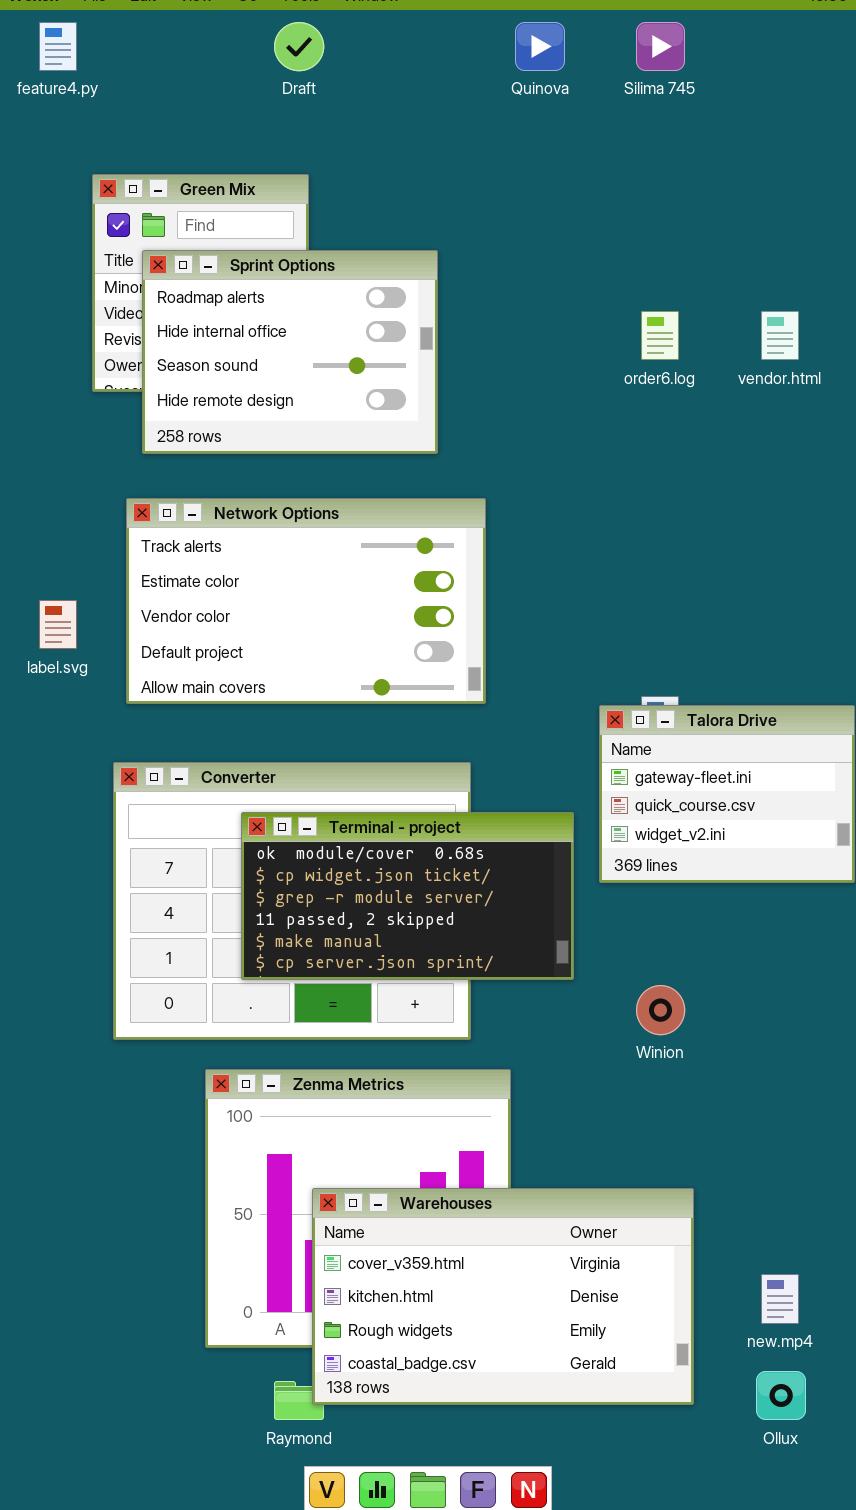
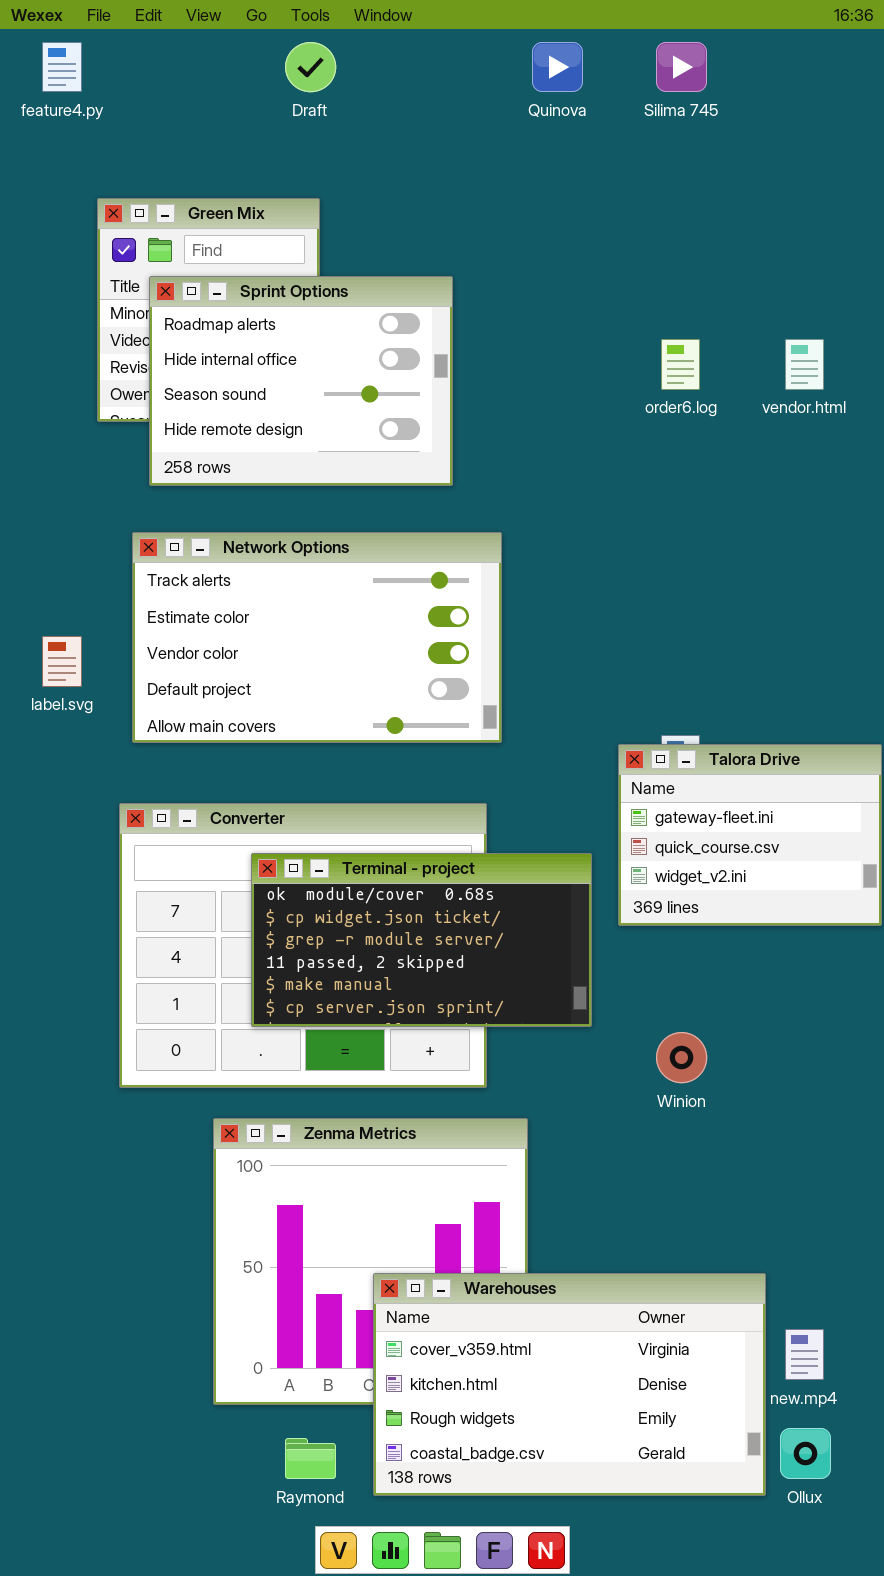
Warehouses: [312,1188,694,1405] -> [373,1273,766,1496], moved

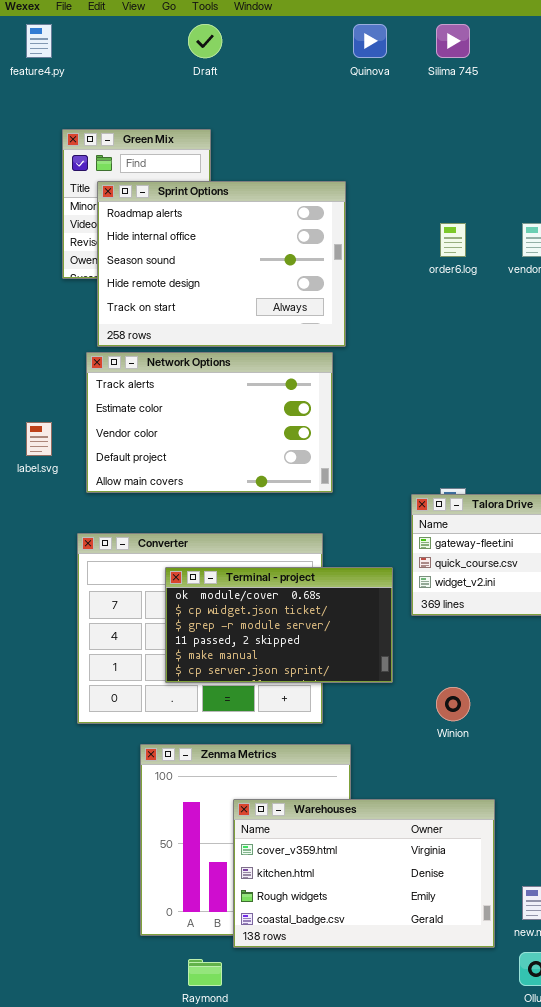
Sprint Options: [149,276,453,486] -> [97,181,346,347], resized
Warehouses: [373,1273,766,1496] -> [233,799,495,948], moved

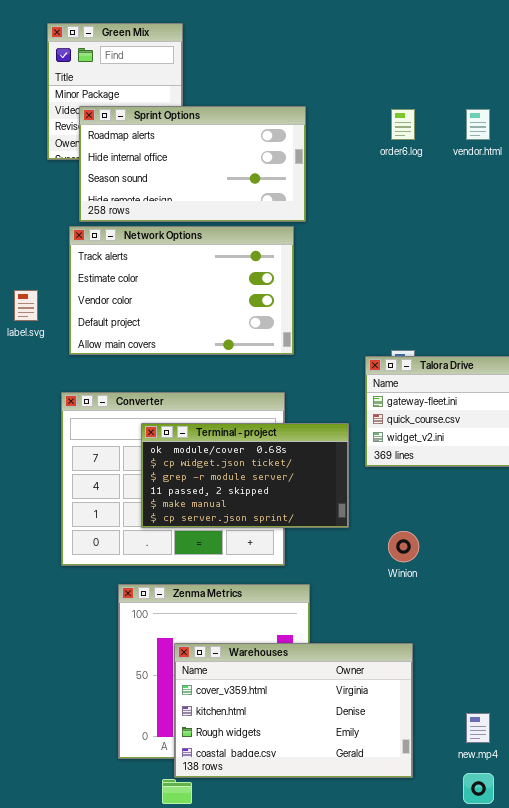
Sprint Options: [97,181,346,347] -> [79,106,306,222], resized
Warehouses: [233,799,495,948] -> [174,643,413,778], moved

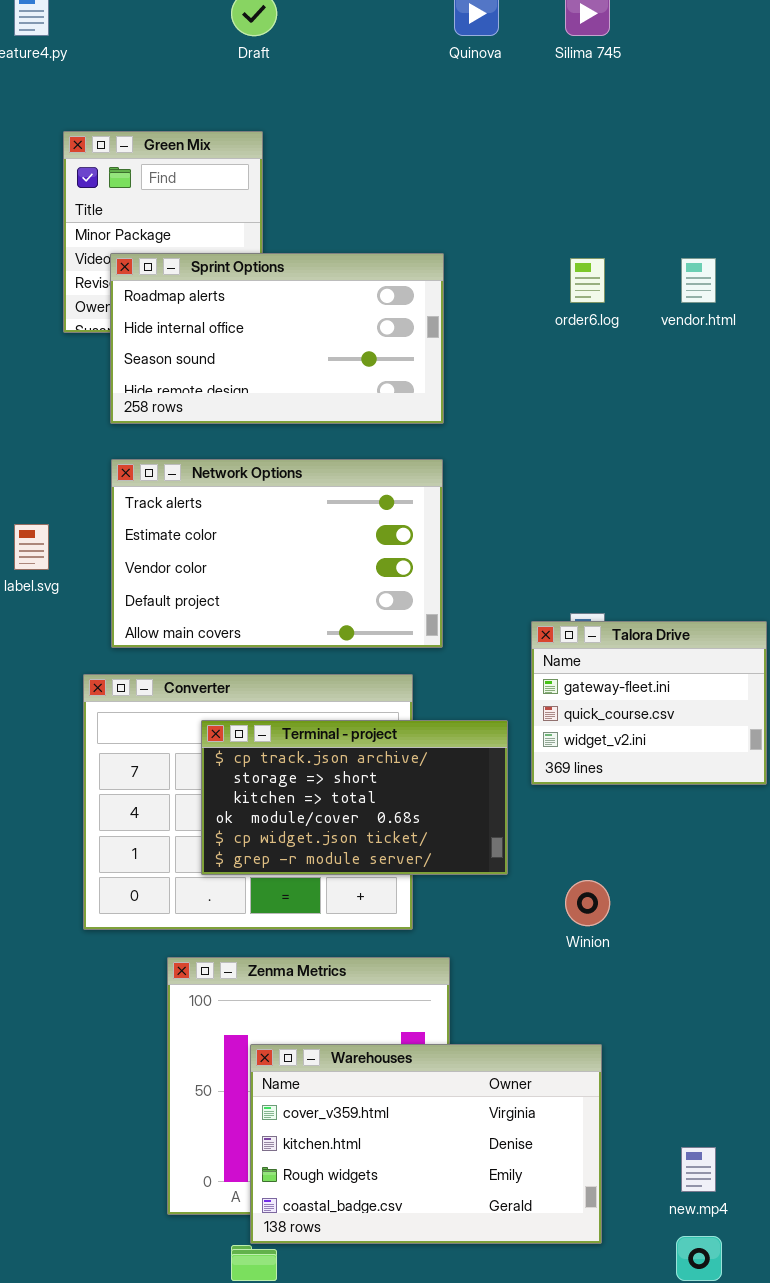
Network Options: [69,226,294,355] -> [111,459,443,648], moved
Terminal - project: [141,423,349,528] -> [201,720,508,875], scrolled up 3 rows

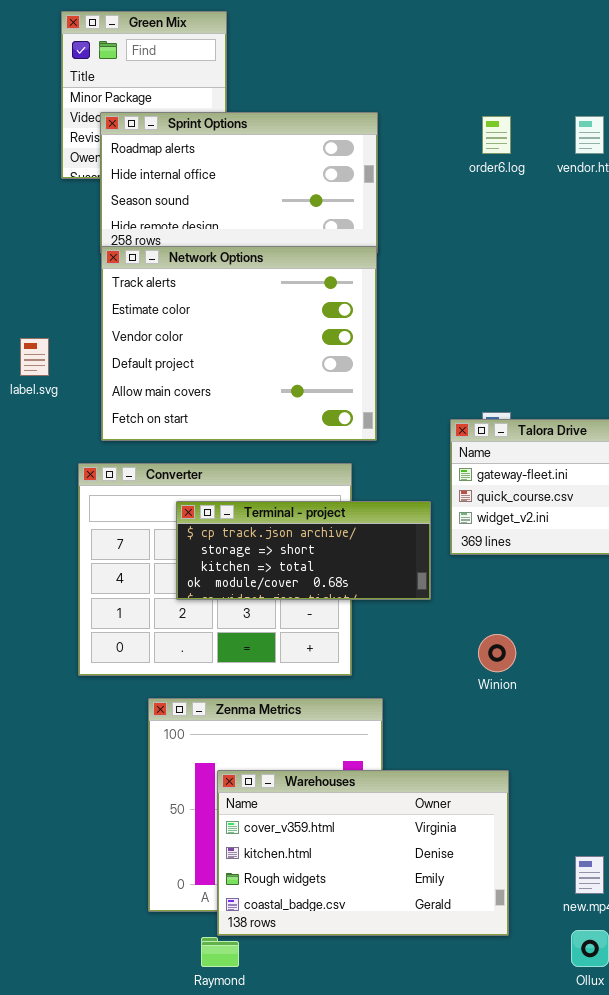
Network Options: [111,459,443,648] -> [101,246,377,441], resized
Terminal - project: [201,720,508,875] -> [176,501,431,600], resized

